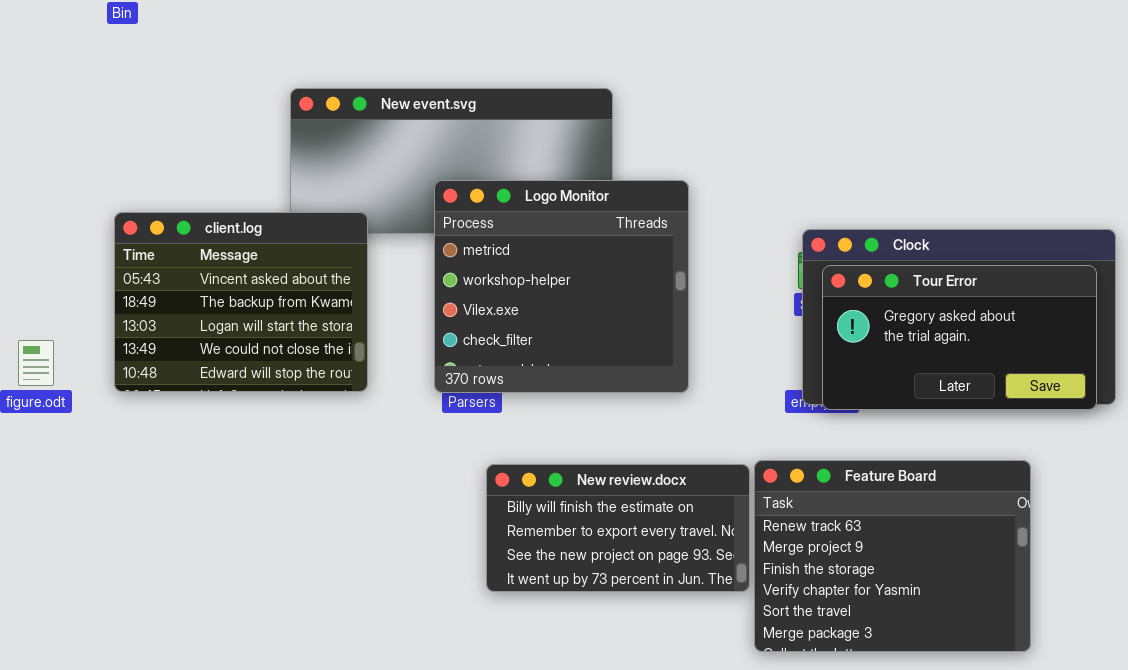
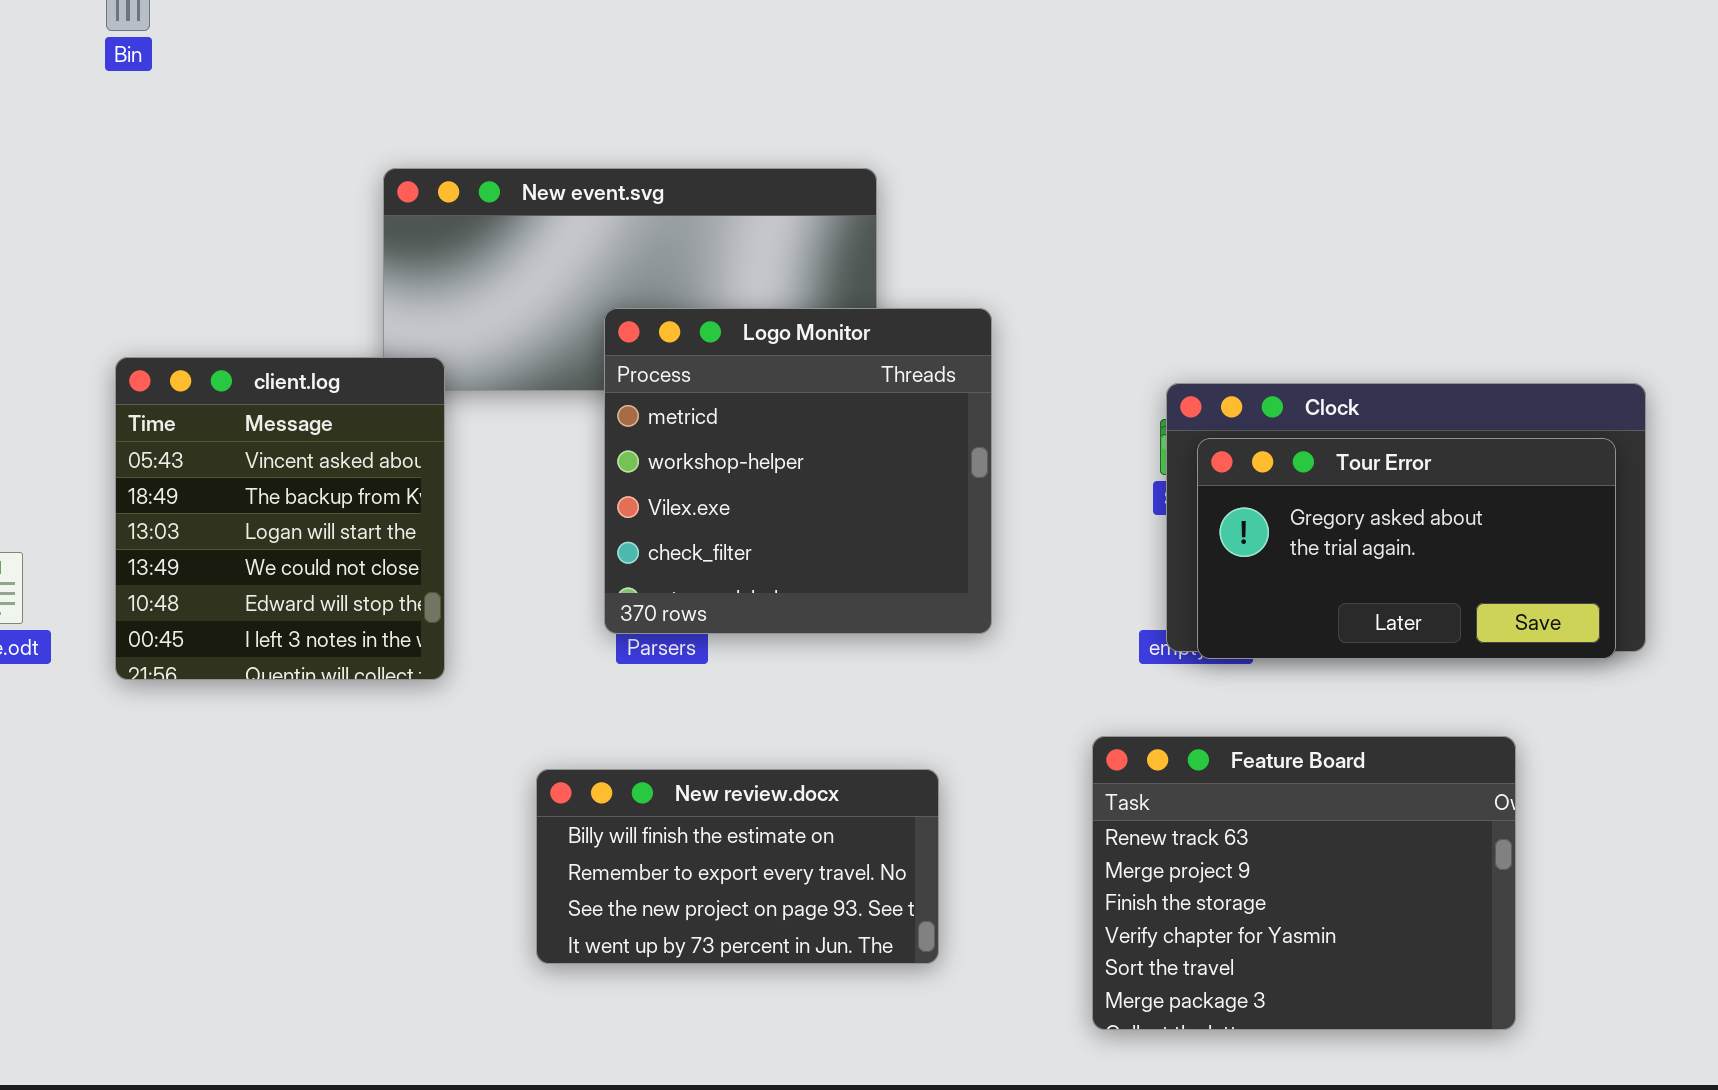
client.log: [114,212,368,392] -> [115,357,445,680], resized
New review.docx: [486,464,750,592] -> [536,769,939,964], moved

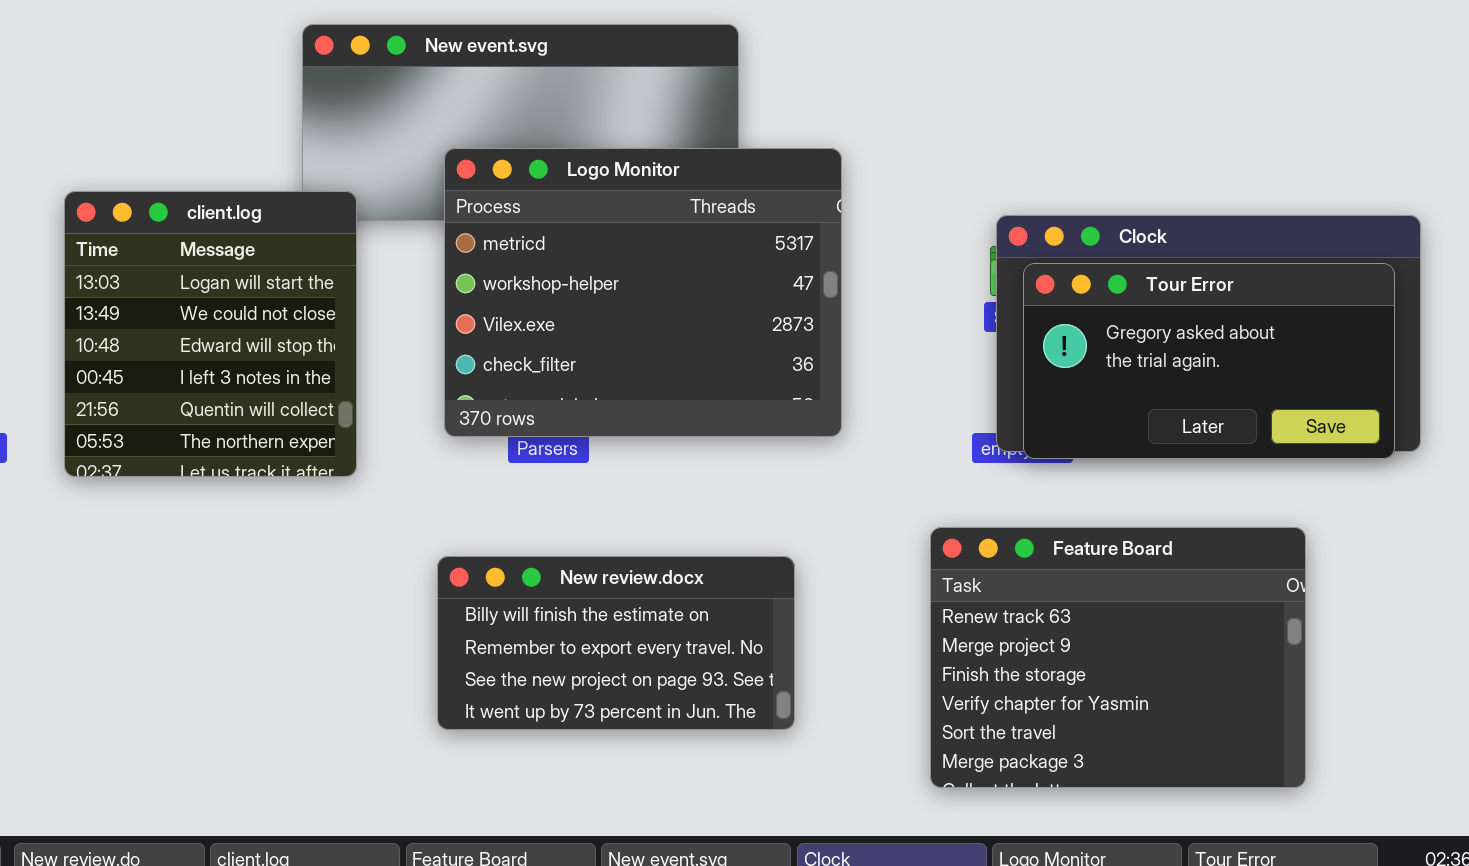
Logo Monitor: [604,308,992,634] -> [444,148,842,437], resized
client.log: [115,357,445,680] -> [64,191,357,477], scrolled down 2 rows

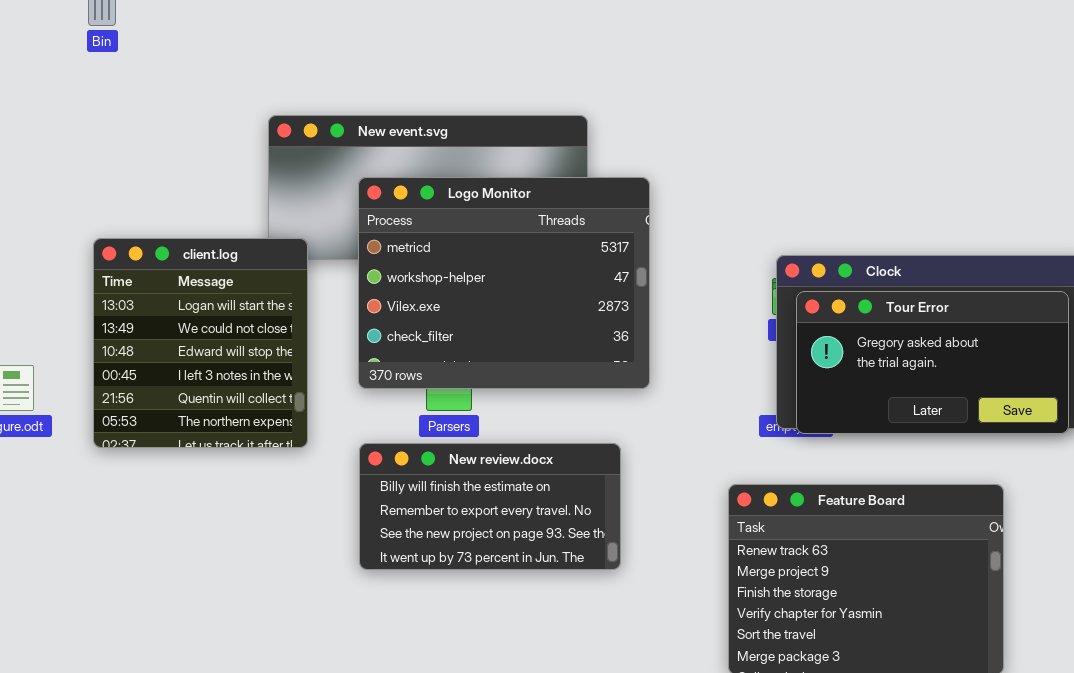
Logo Monitor: [444,148,842,437] -> [358,177,650,389], moved
New review.docx: [437,556,795,730] -> [359,443,621,570], moved

